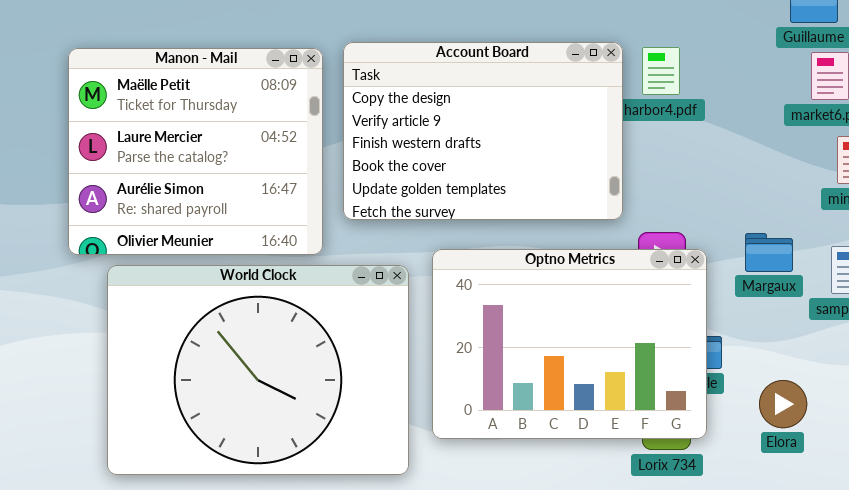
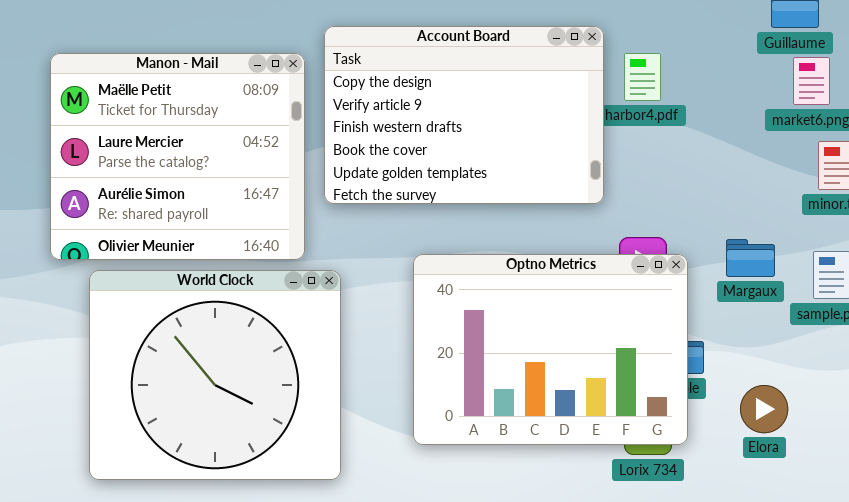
Account Board: [343,42,623,220] -> [324,26,604,204], moved
World Clock: [107,265,409,475] -> [89,270,341,480], resized

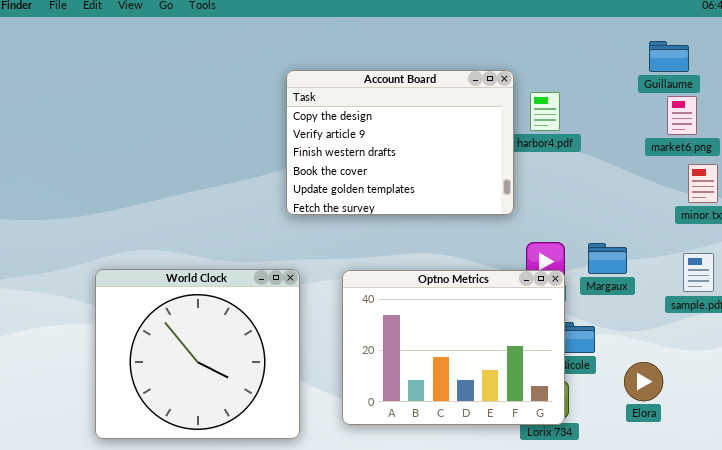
Manon - Mail: [50,53,305,260] -> none, closed
Margaux: [726,239,775,277] -> [588,243,627,274], moved
Optno Metrics: [413,254,688,445] -> [342,270,565,425], moved

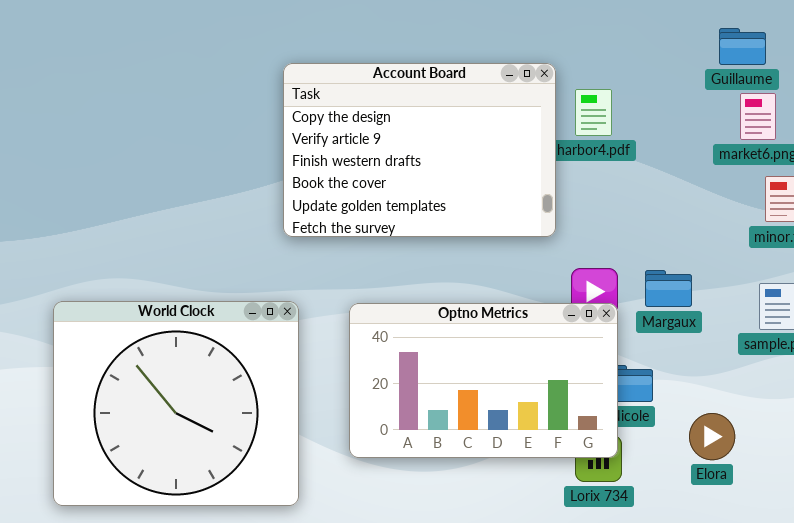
Optno Metrics: [342,270,565,425] -> [349,303,618,458], resized

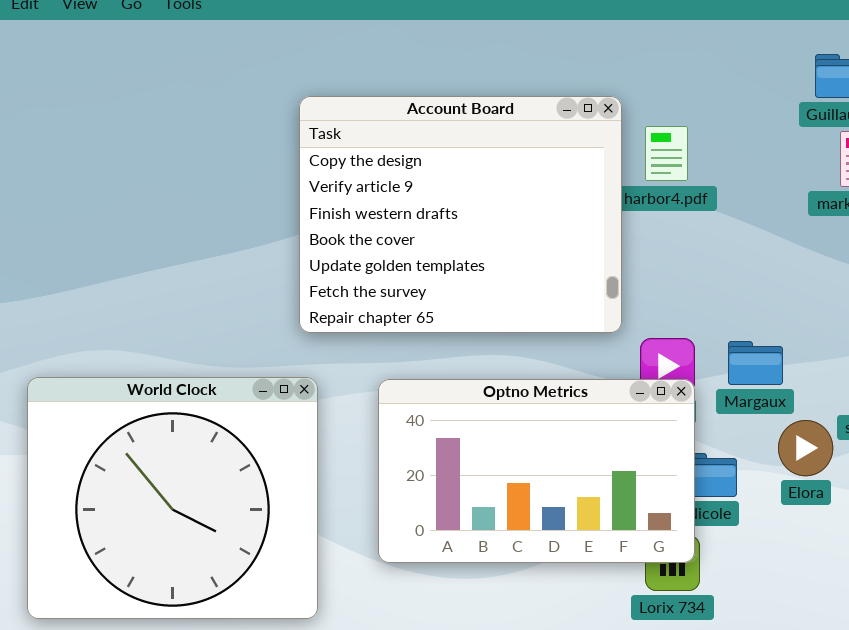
Account Board: [283,63,556,237] -> [299,96,622,333], resized
Elora: [689,413,735,460] -> [778,420,833,476], moved

